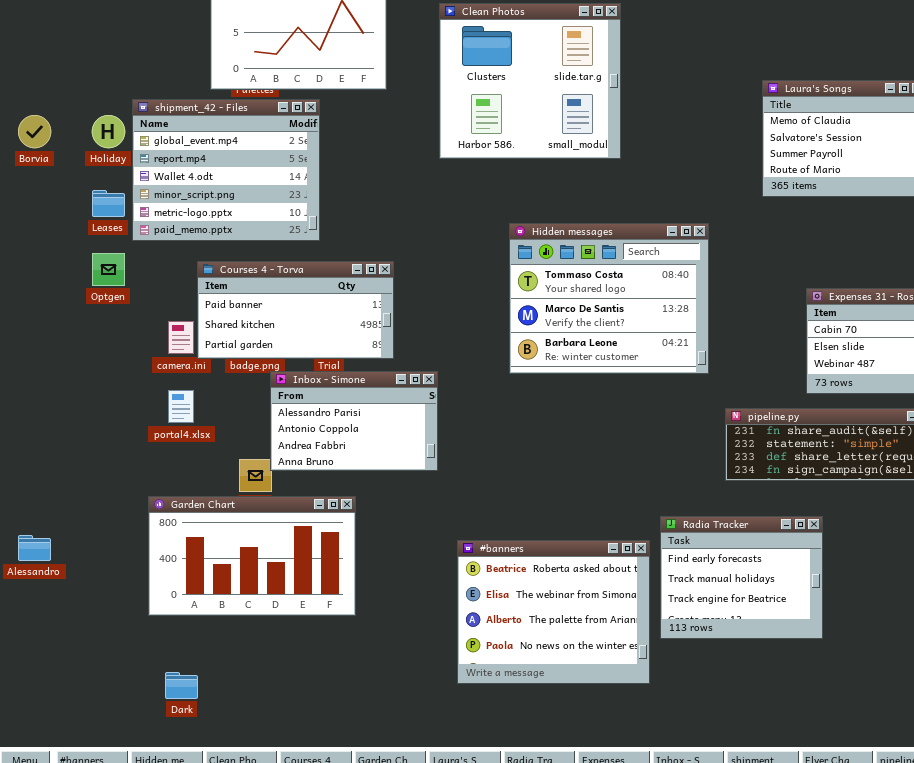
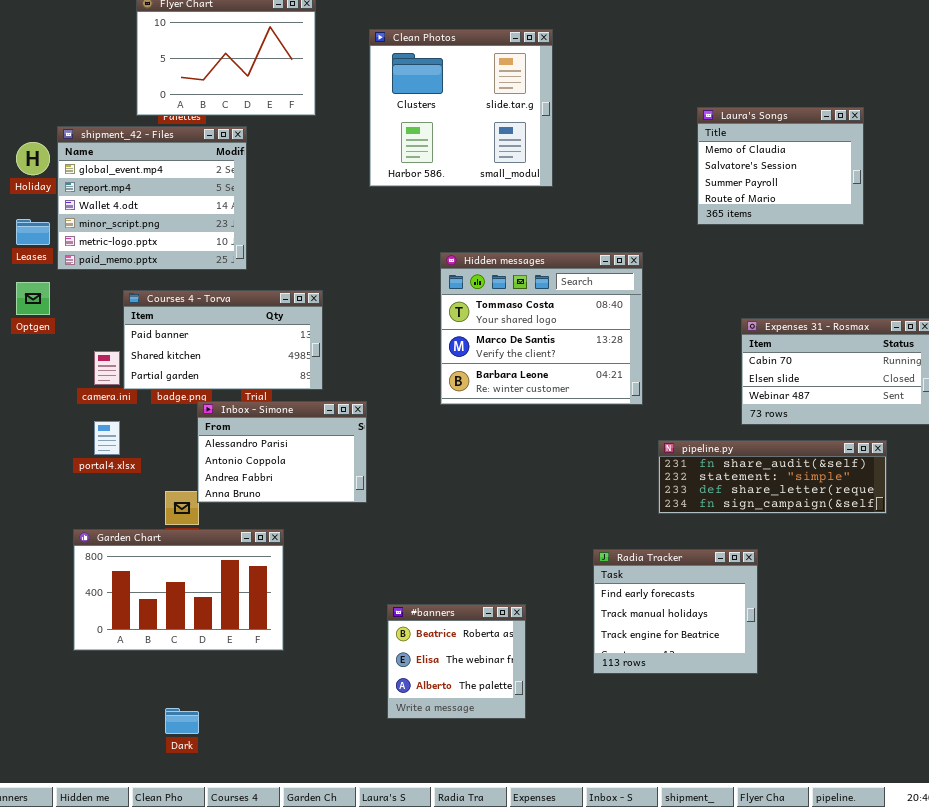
#banners: [457,540,650,684] -> [387,604,526,719], resized
Dark: [165,672,198,699] -> [165,708,199,734], moved

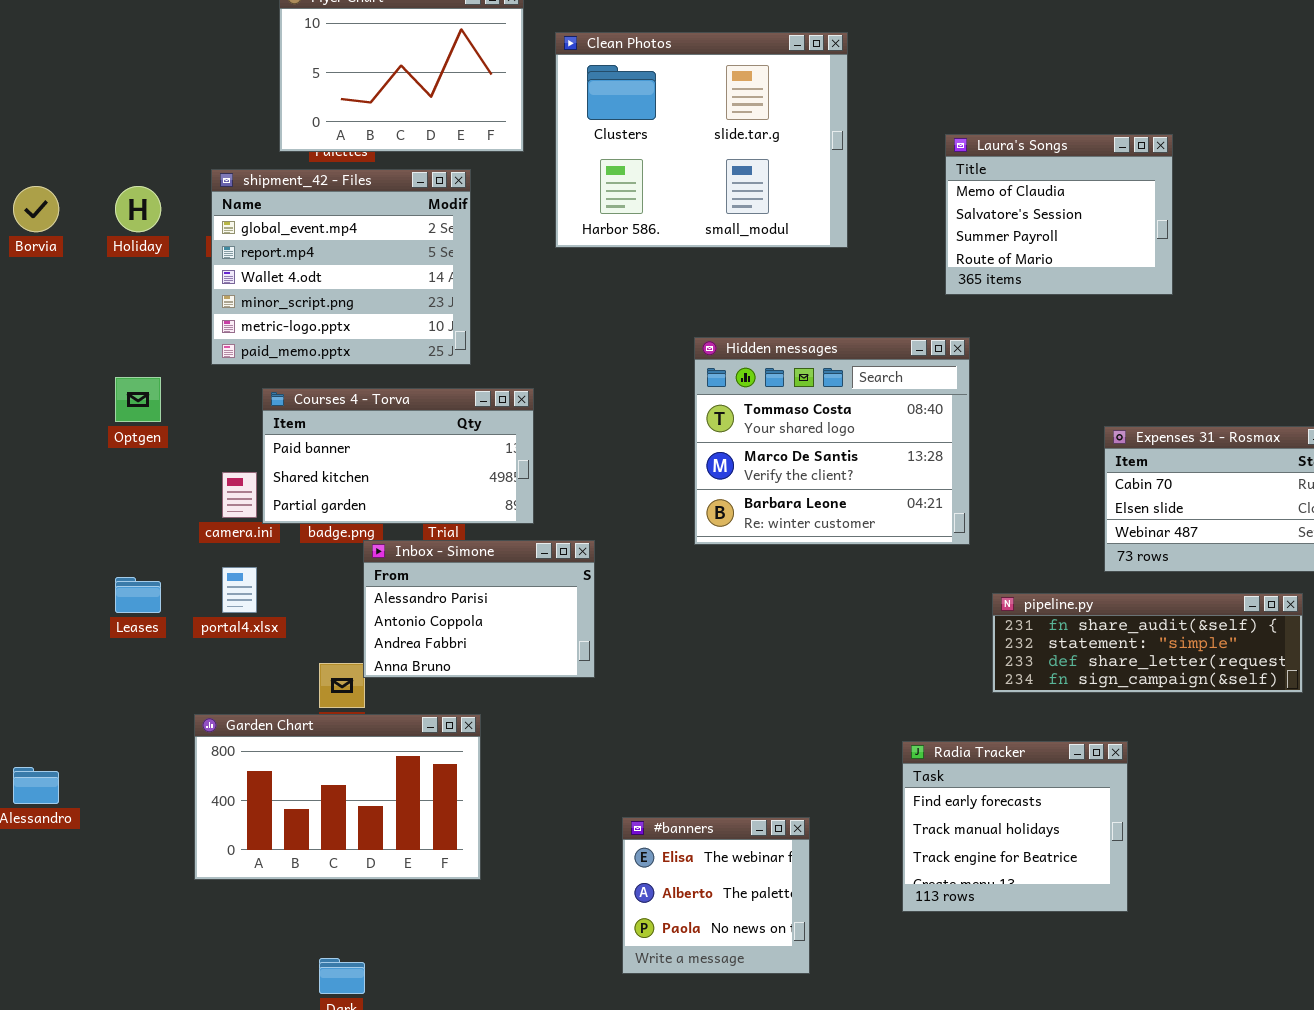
Clean Photos: [369,29,553,187] -> [555,32,848,248], resized
Laura's Songs: [697,107,864,225] -> [945,134,1173,295], moved
shipment_42 - Files: [57,126,247,270] -> [211,169,471,365], moved
Leases: [16,219,50,245] -> [115,577,161,613], moved
#banners: [387,604,526,719] -> [622,817,810,974], scrolled down 1 row

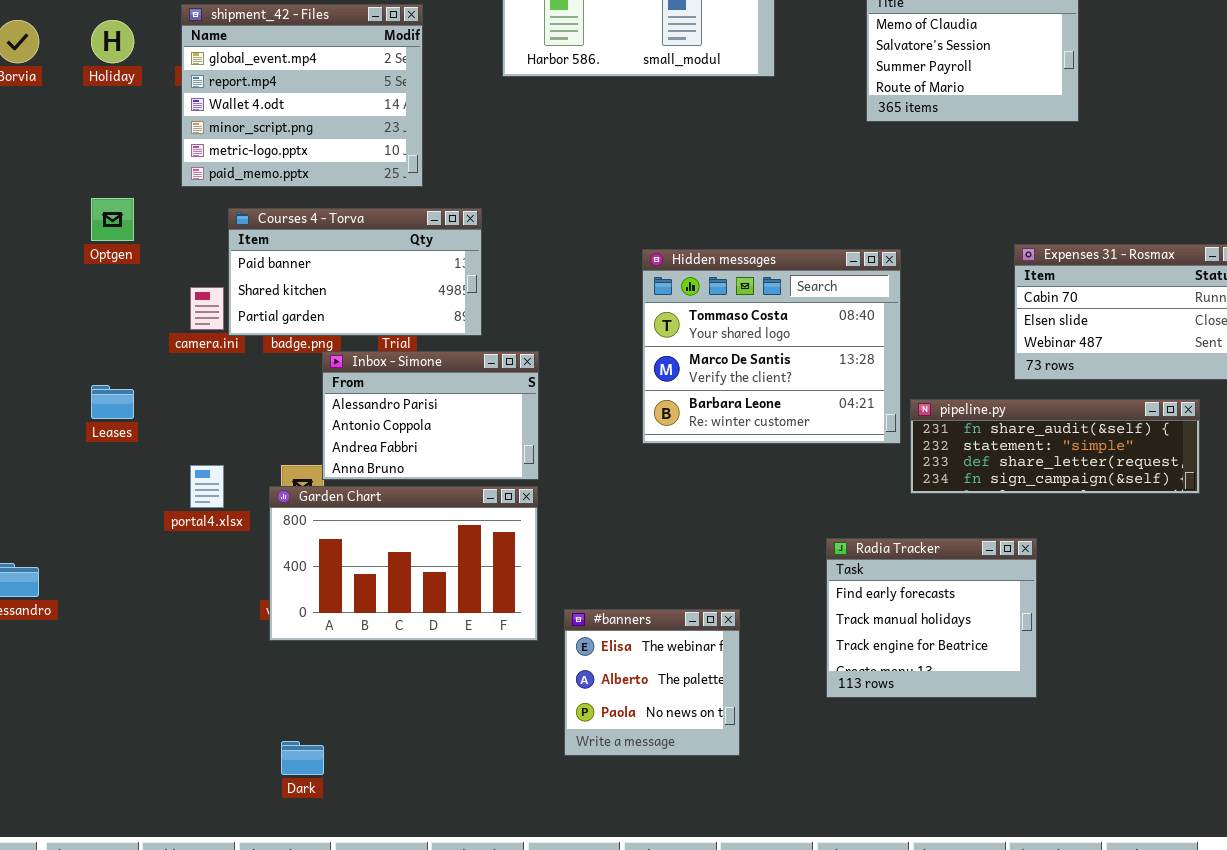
Hidden messages: [694,337,970,545] -> [642,249,901,444], moved
portal4.xlsx: [222,567,257,613] -> [190,465,224,508], moved
Garden Chart: [194,714,481,880] -> [269,486,538,641], moved

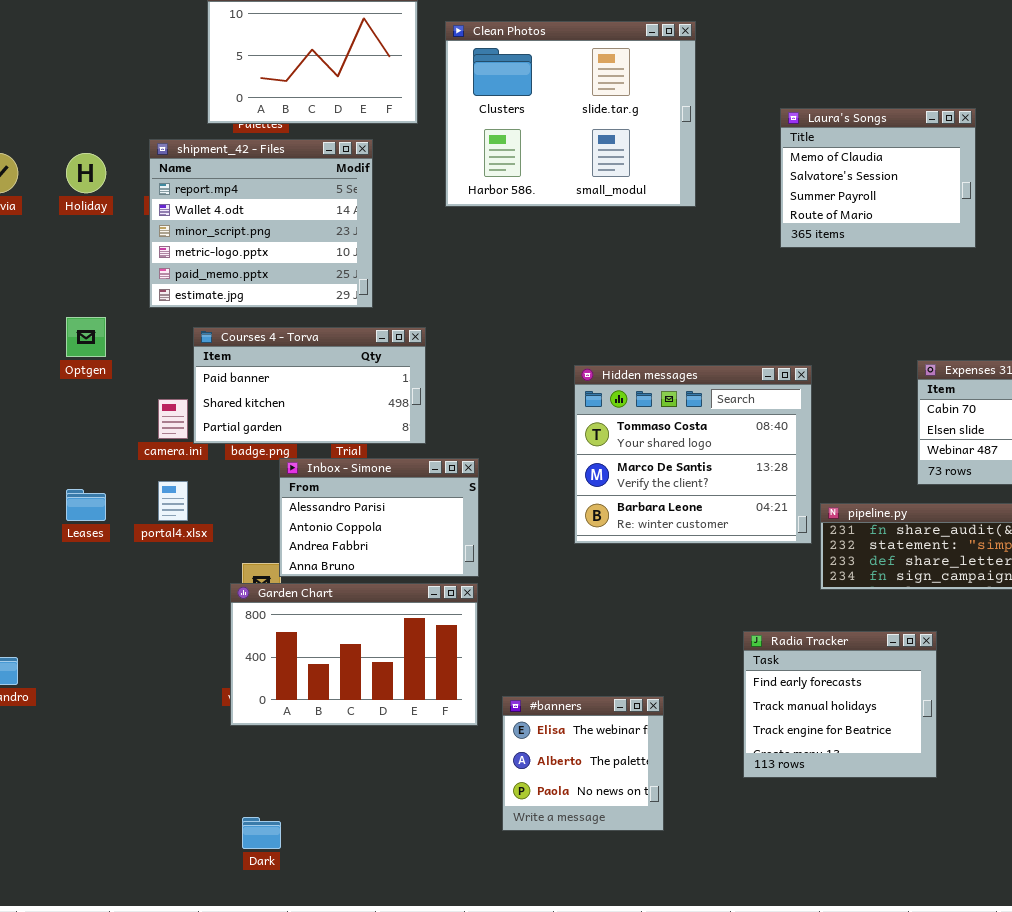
shipment_42 - Files: [181,4,423,187] -> [149,139,373,308], scrolled down 1 row
portal4.xlsx: [190,465,224,508] -> [158,481,188,521], moved

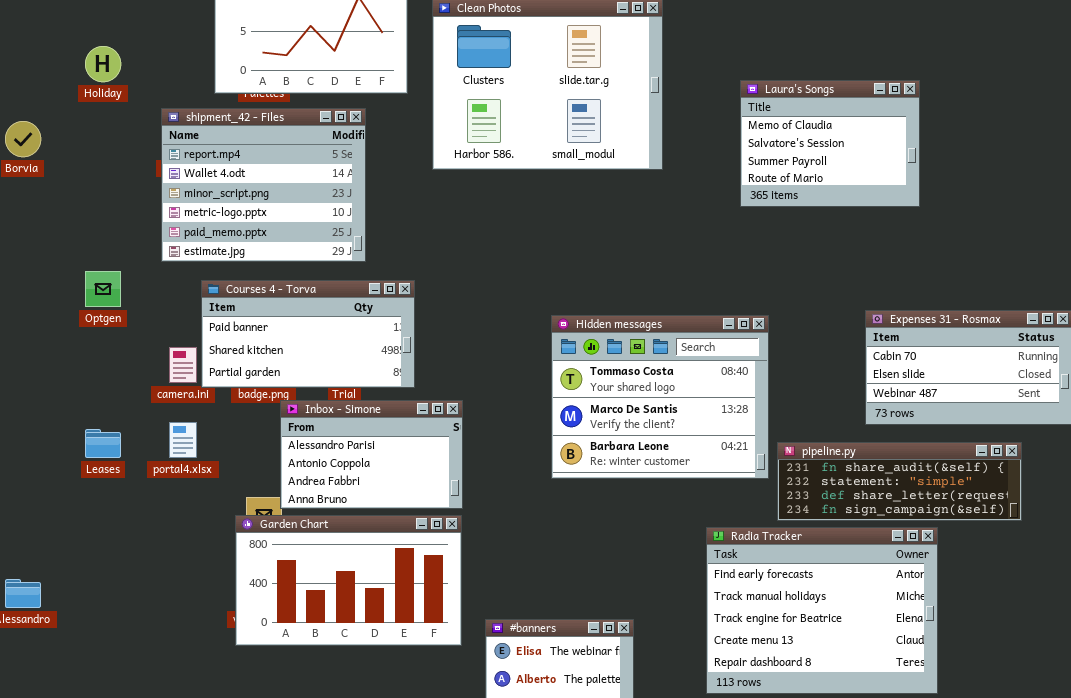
Holiday: [66,153,106,193] -> [85,46,121,82], moved
Radia Tracker: [743,631,937,778] -> [706,527,938,694], resized

